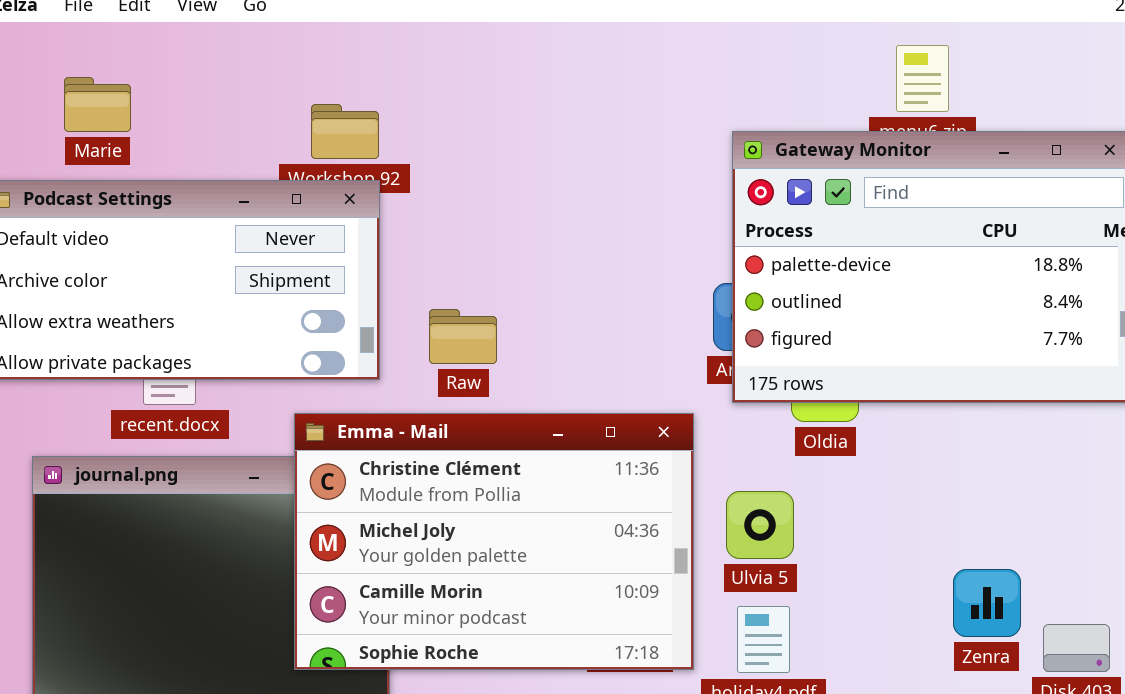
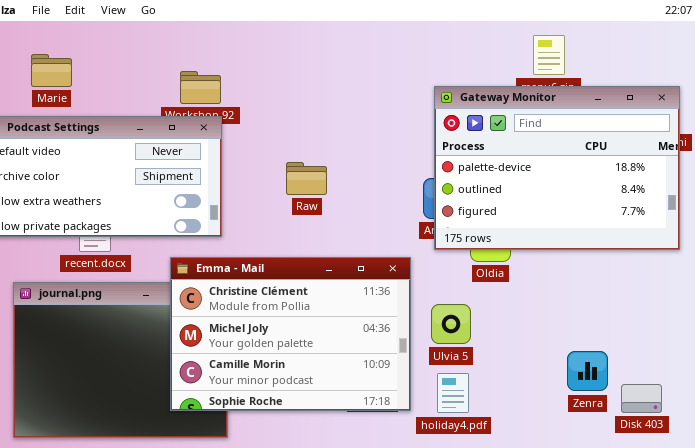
Raw: [429,309,497,364] -> [286,162,327,195], moved

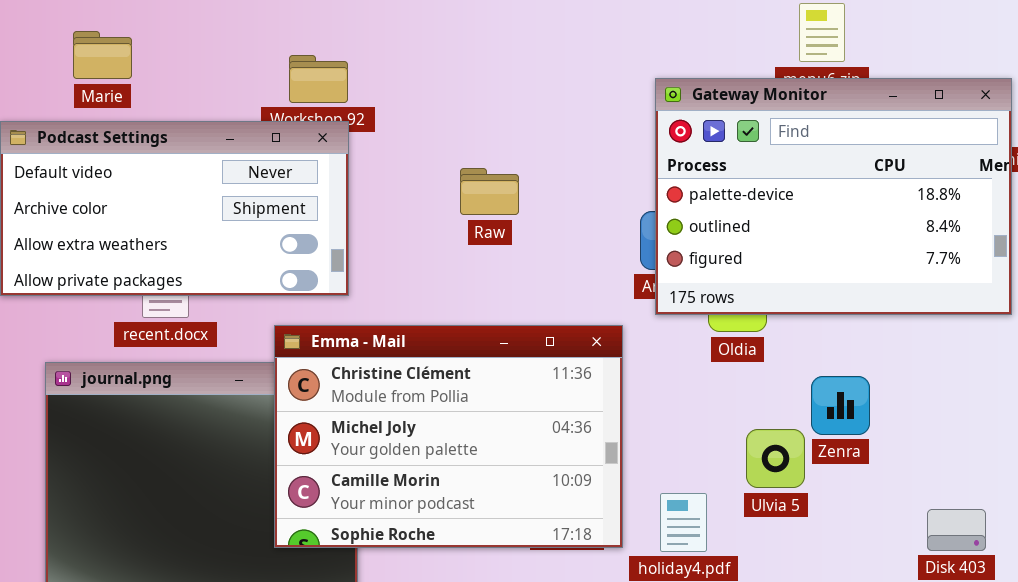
Raw: [286,162,327,195] -> [460,168,519,215], moved
Ulvia 5: [431,304,471,344] -> [746,429,805,488], moved
Zenra: [567,351,608,391] -> [811,376,870,435], moved

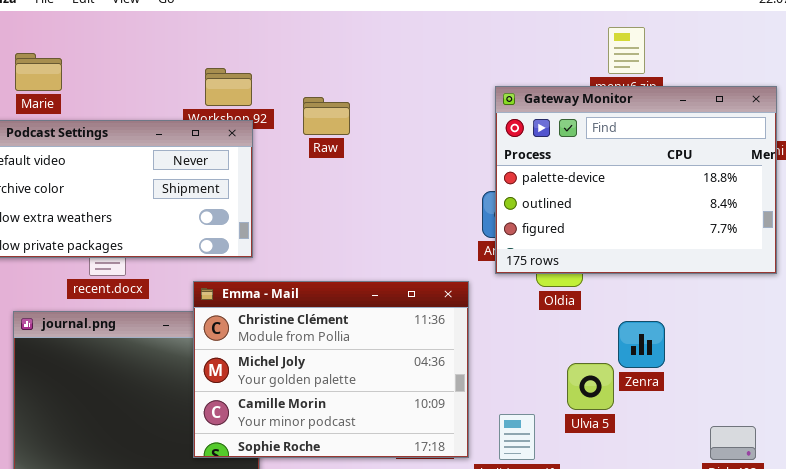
Marie: [73,31,132,79] -> [15,53,62,91], moved
Raw: [460,168,519,215] -> [303,97,350,135], moved

